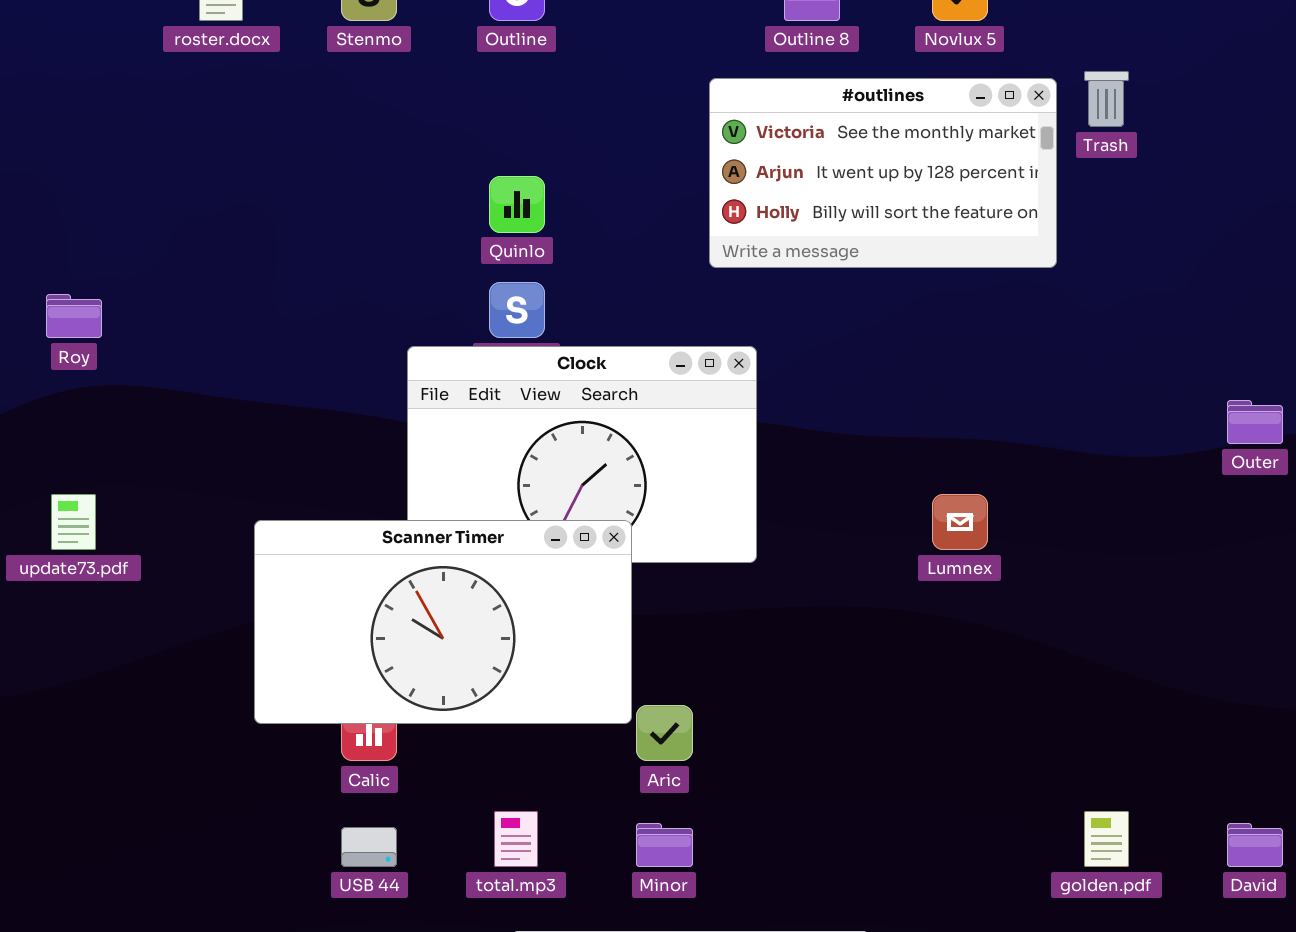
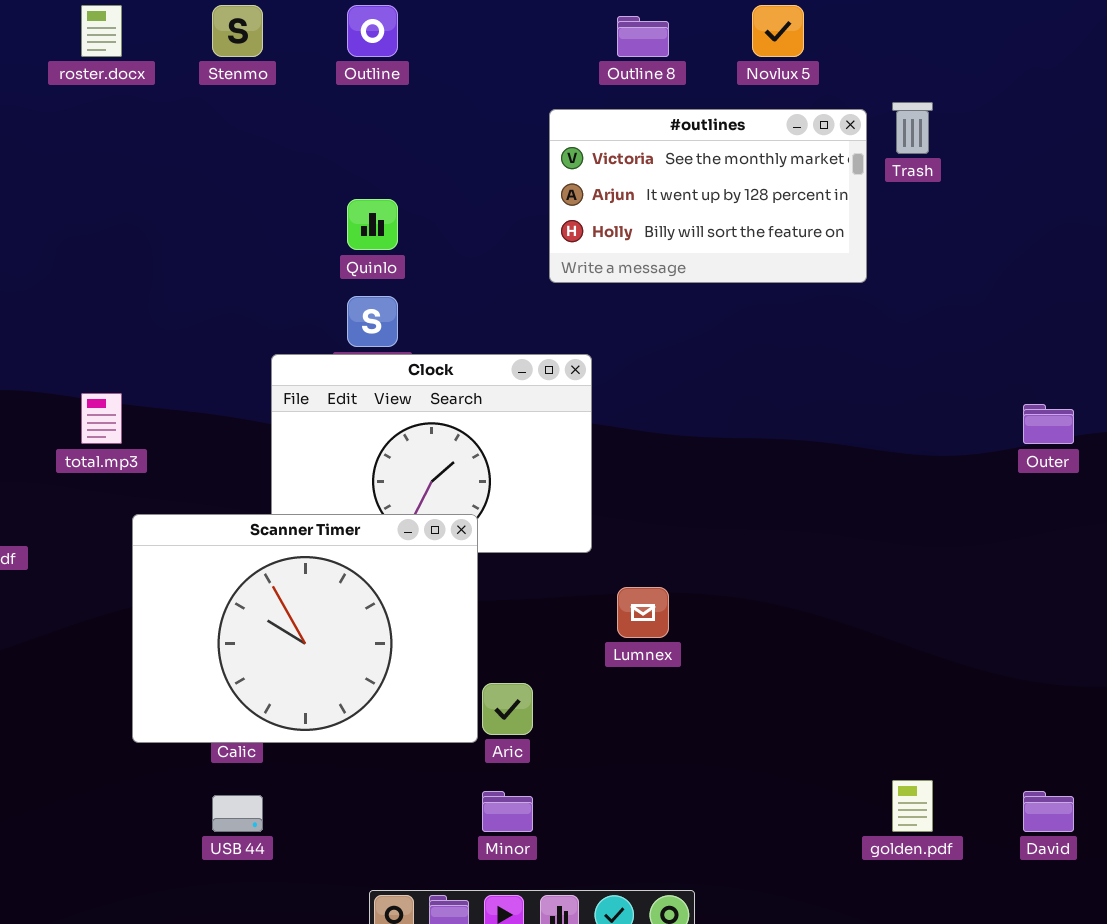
Lumnex: [932,494,988,550] -> [617,587,669,638], moved
Scanner Timer: [254,520,632,724] -> [132,514,478,743], resized
total.mp3: [494,811,538,867] -> [81,393,122,444], moved

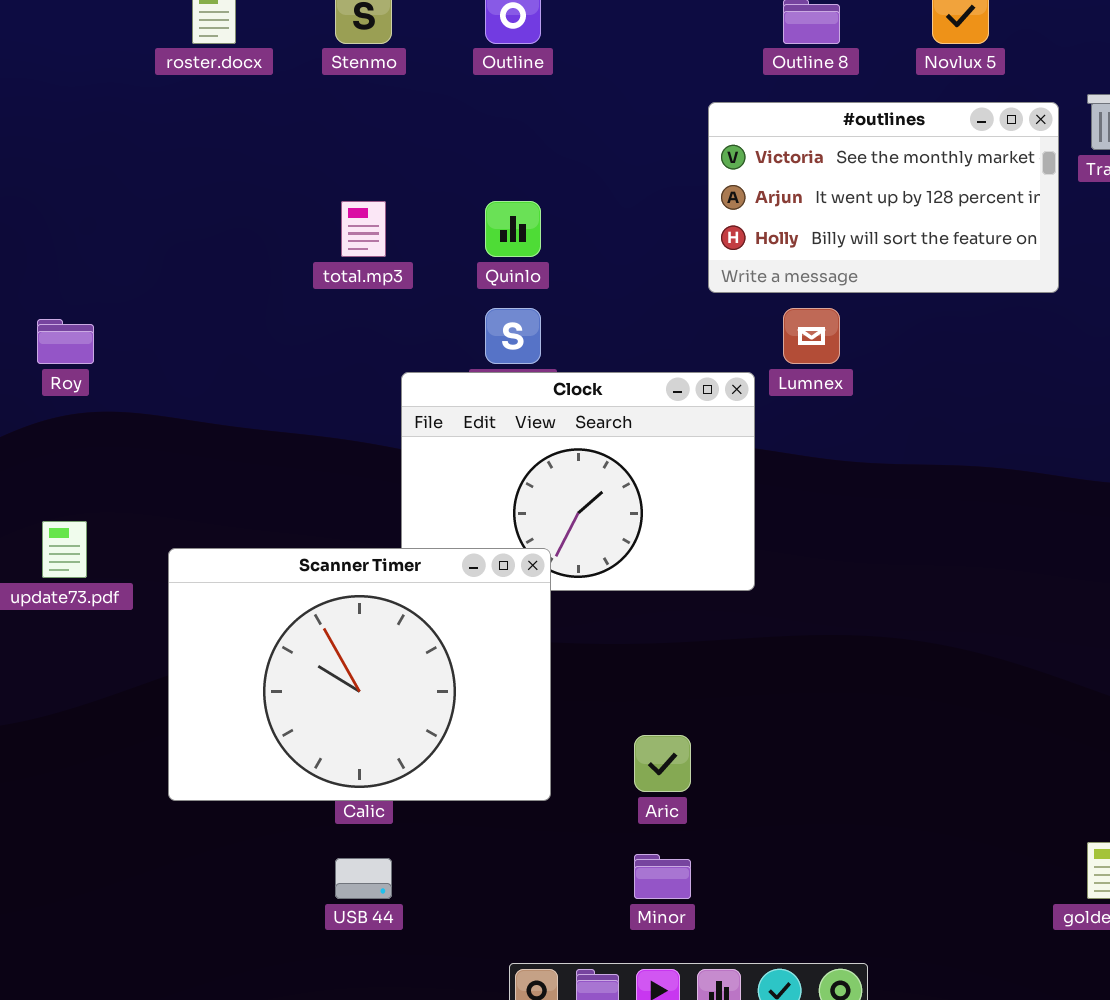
total.mp3: [81,393,122,444] -> [341,201,386,257], moved
Scanner Timer: [132,514,478,743] -> [168,548,551,801], moved
Lumnex: [617,587,669,638] -> [783,308,840,364], moved

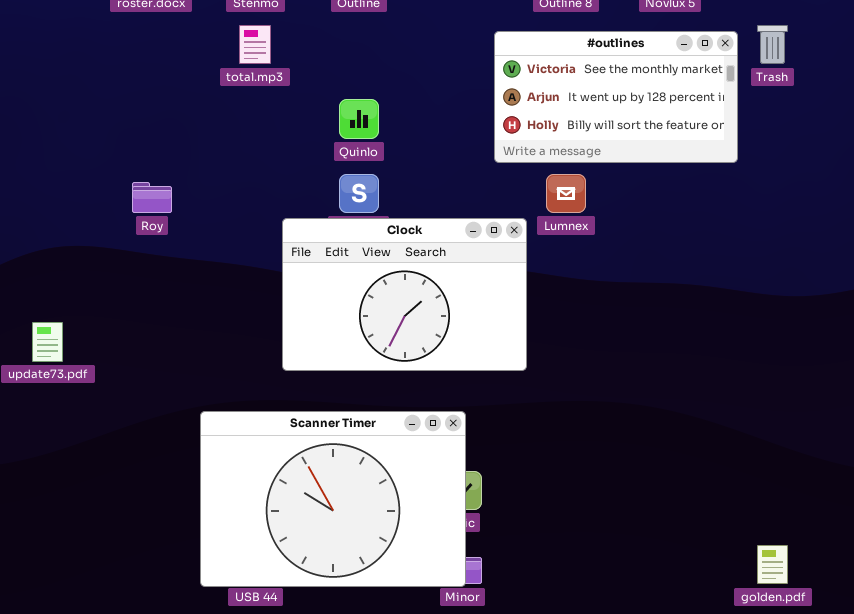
total.mp3: [341,201,386,257] -> [239,25,271,64], moved
Roy: [37,319,94,364] -> [132,182,172,213], moved
Scanner Timer: [168,548,551,801] -> [200,411,466,587], moved

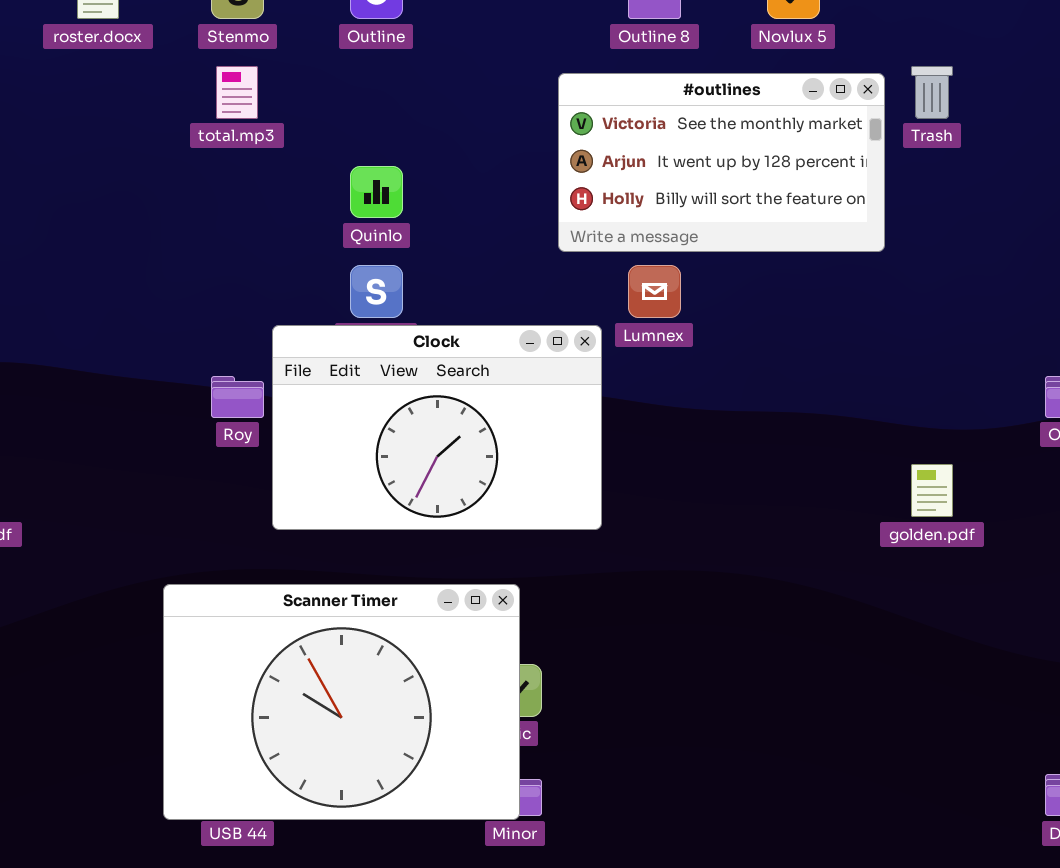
Roy: [132,182,172,213] -> [211,376,264,418], moved
golden.pdf: [757,545,788,584] -> [911,464,953,517], moved

